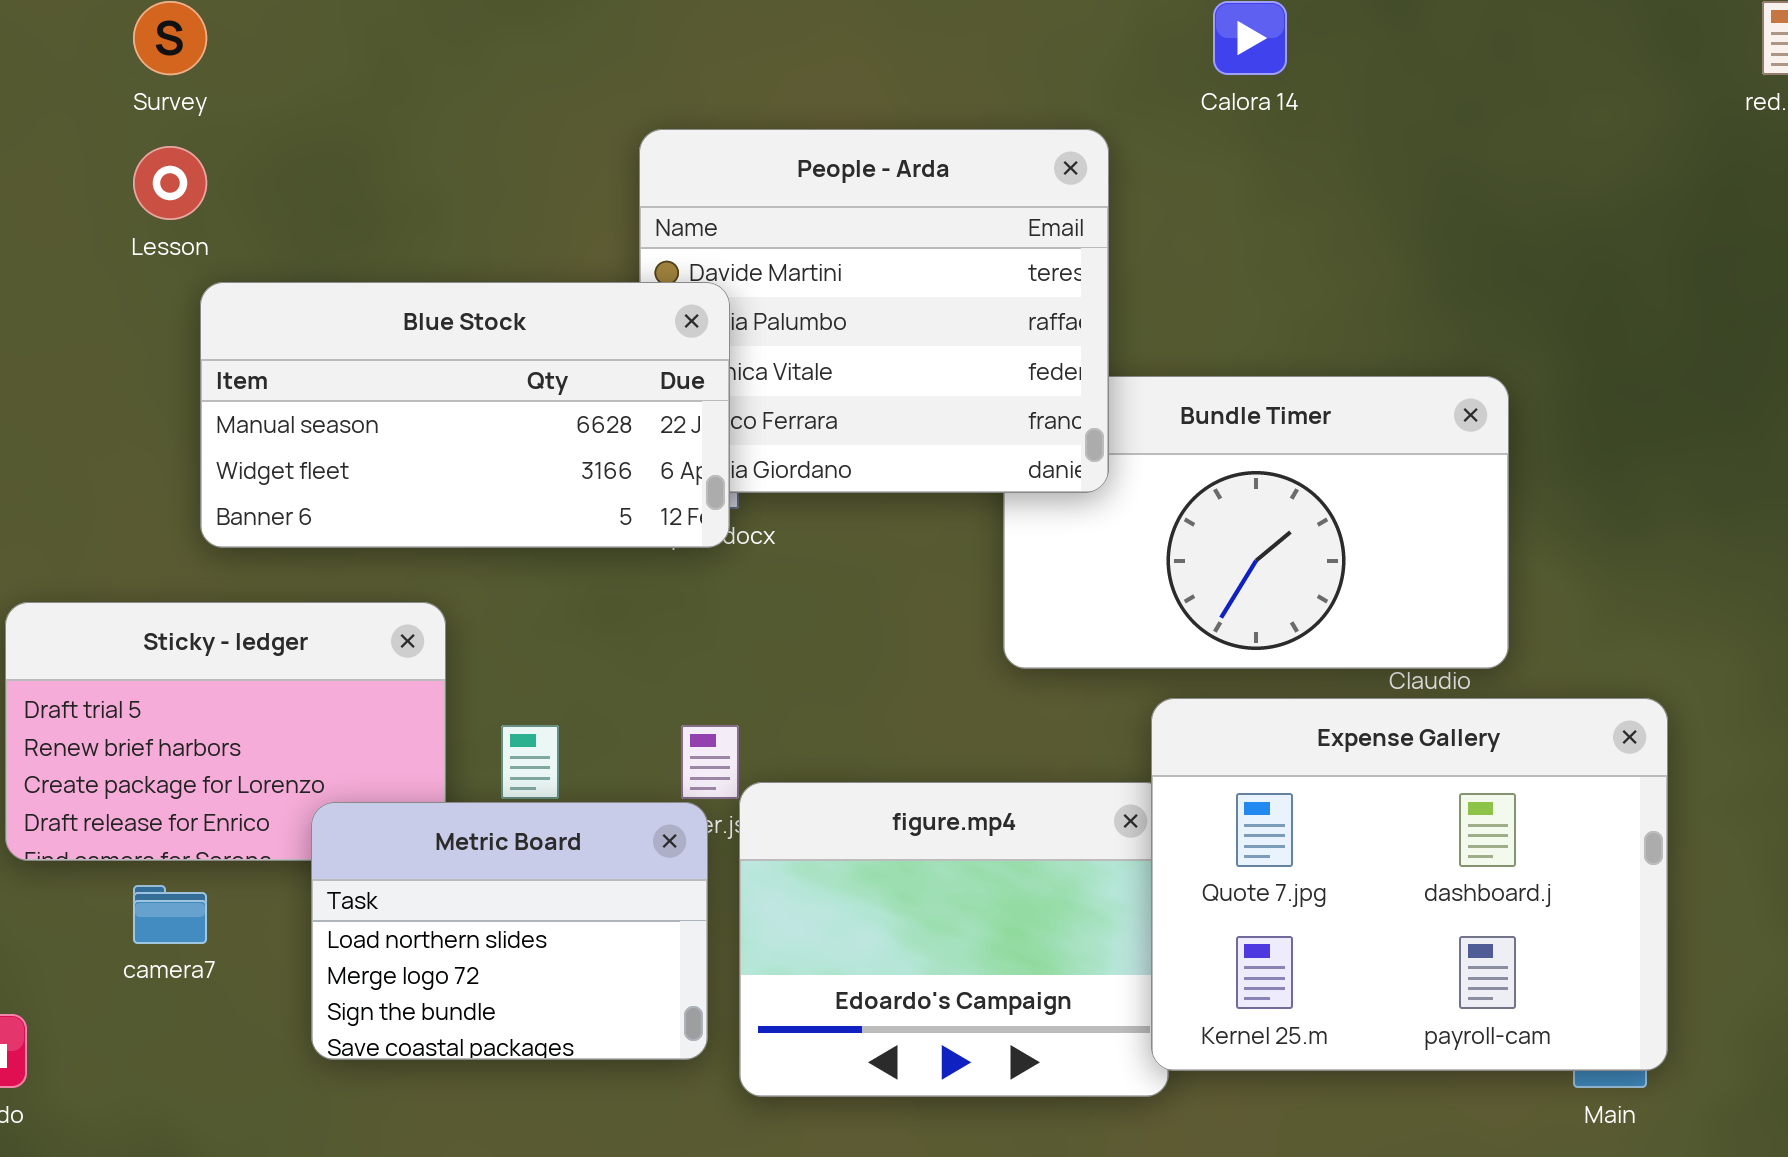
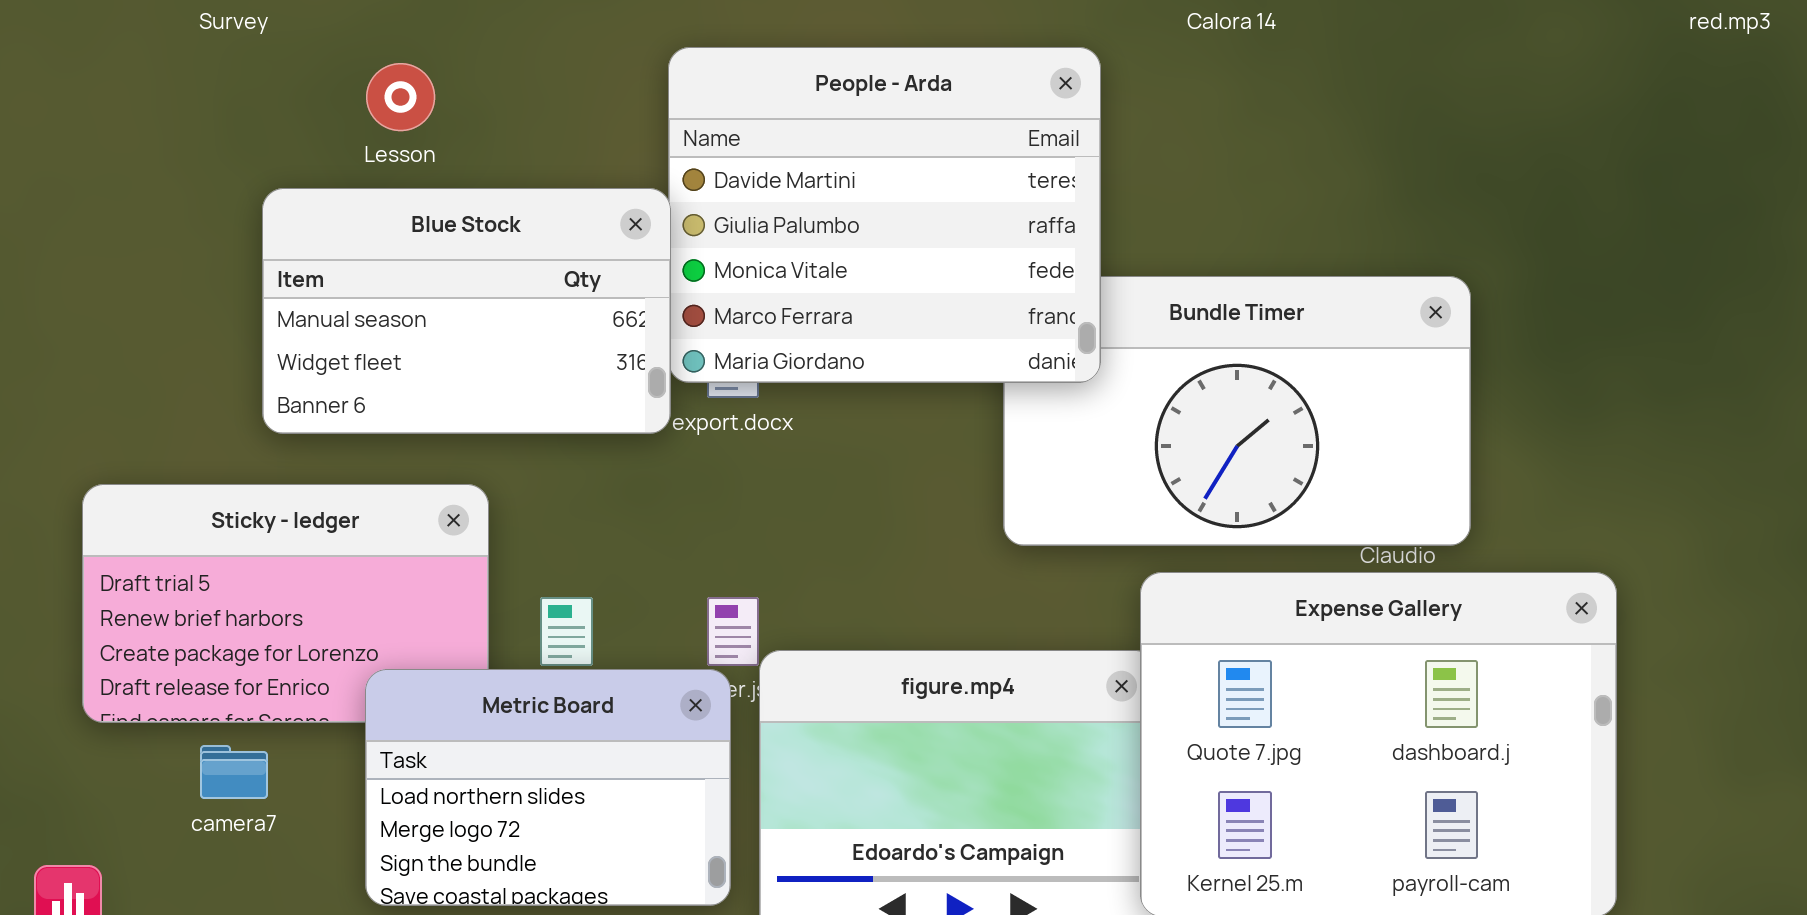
Lesson: [133,146,207,220] -> [366,63,435,131], moved
Blue Stock: [200,282,730,548] -> [262,188,671,434], resized

